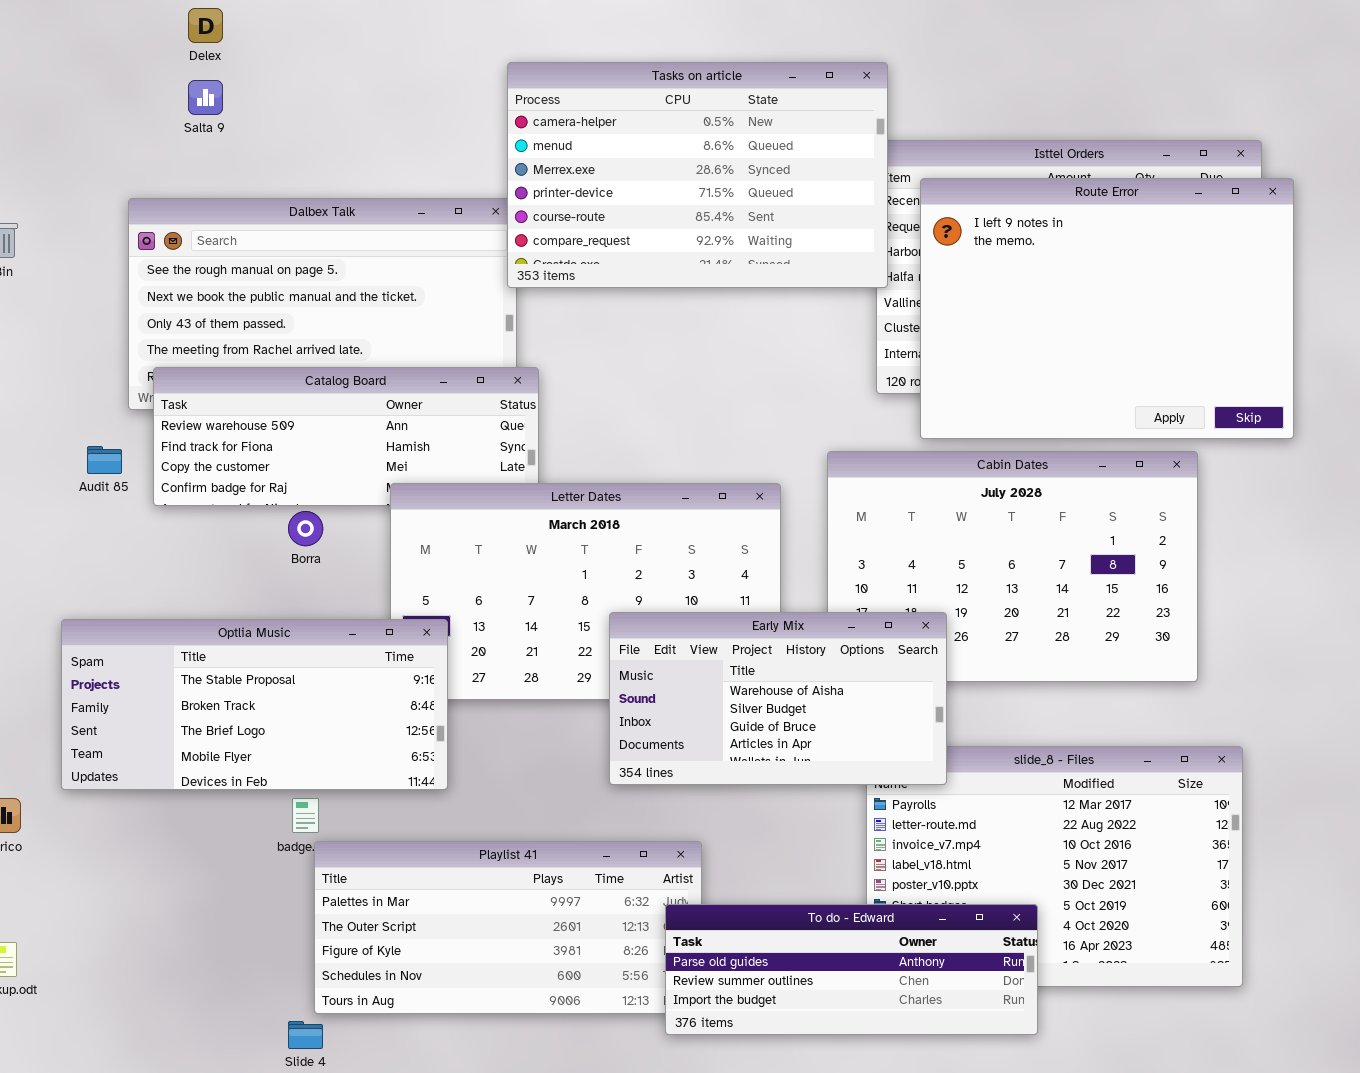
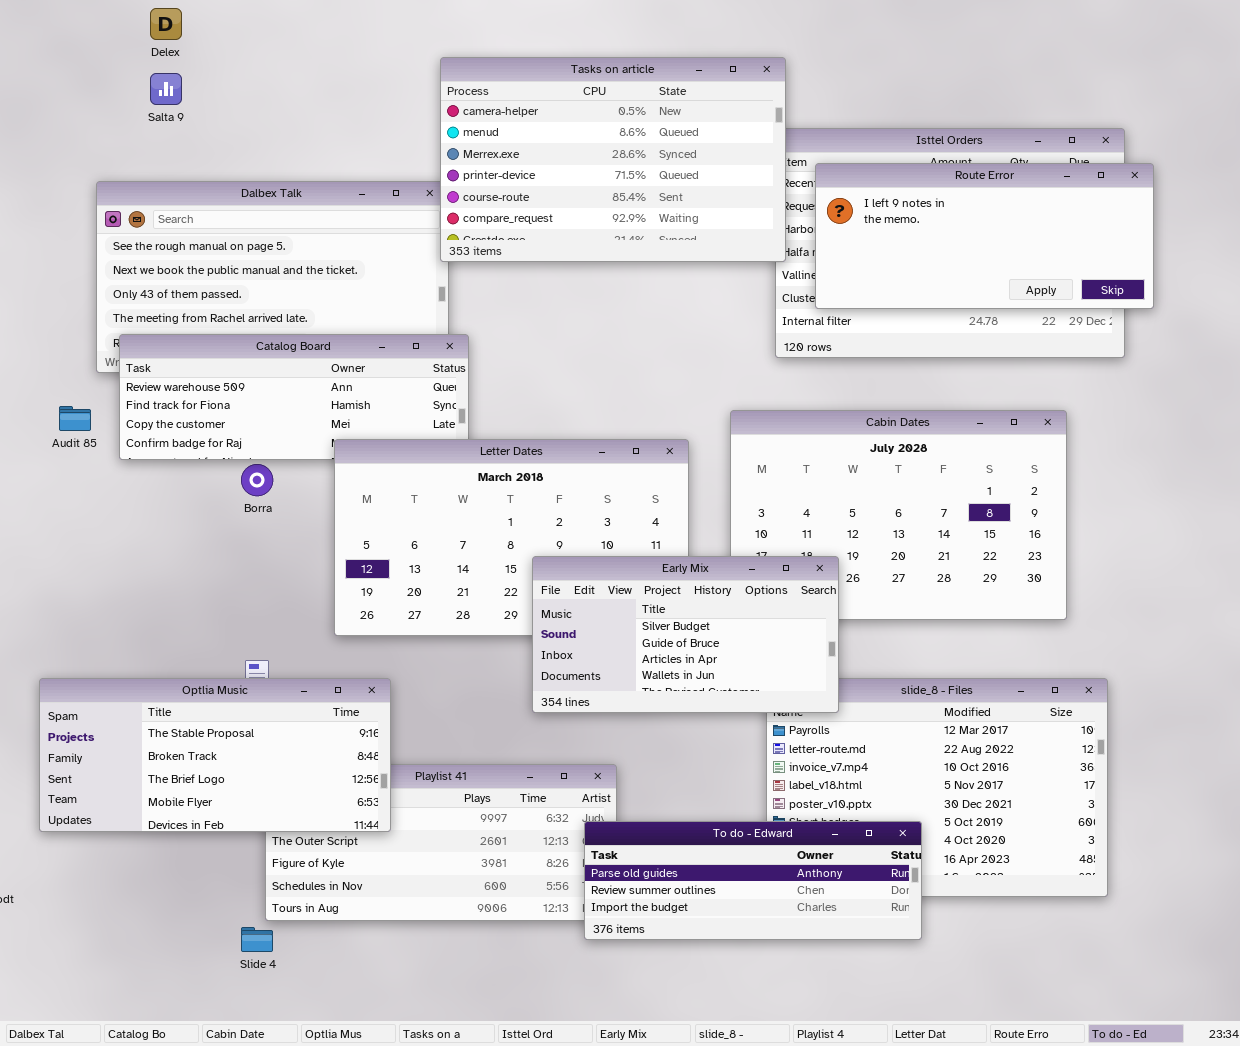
Route Error: [920,178,1294,439] -> [815,163,1154,309], resized
Early Mix: [609,612,947,785] -> [532,556,839,713], scrolled down 1 row
Optlia Music: [61,619,448,790] -> [39,678,391,832], moved

